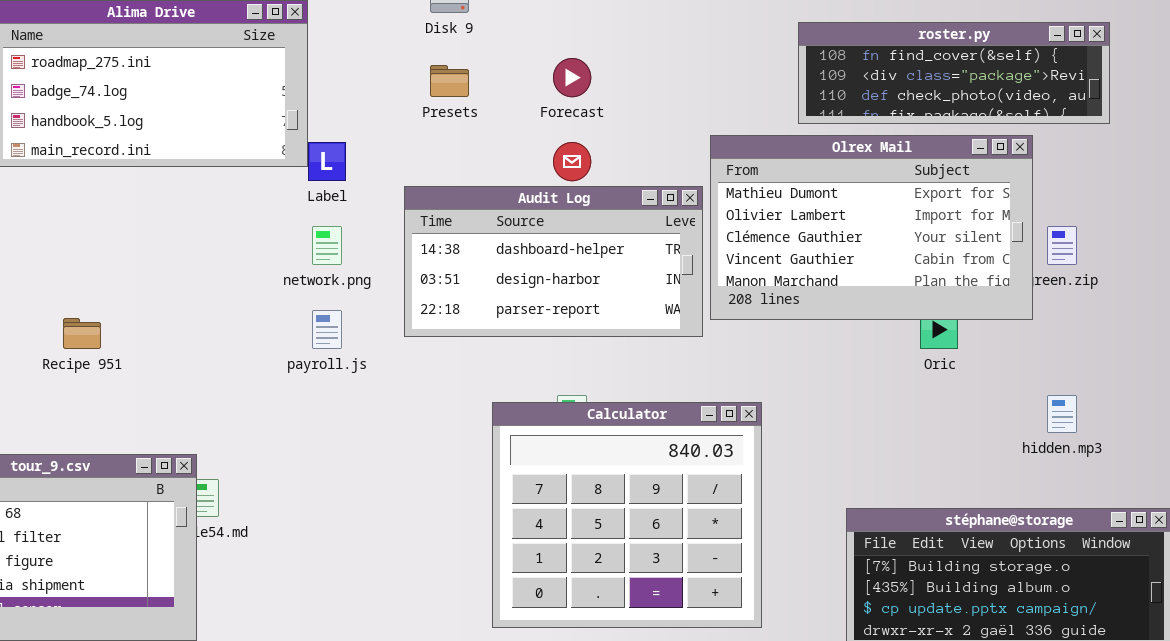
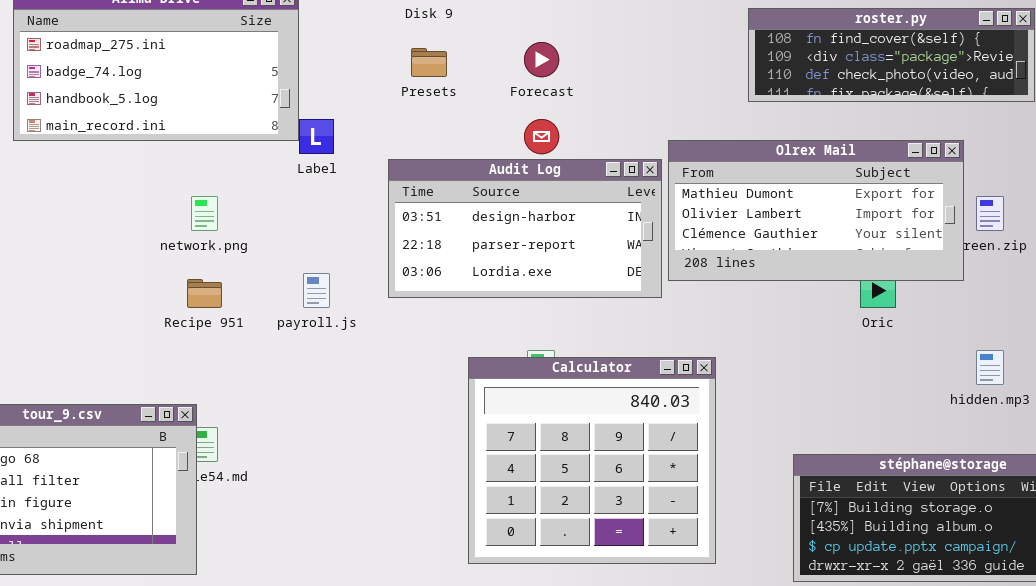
Olrex Mail: [710,135,1033,320] -> [668,140,964,281], resized
Audit Log: [404,186,703,337] -> [388,159,662,298], scrolled down 1 row
network.png: [312,226,342,265] -> [191,196,218,231], moved
Recipe 951: [63,318,101,349] -> [187,279,222,308], moved

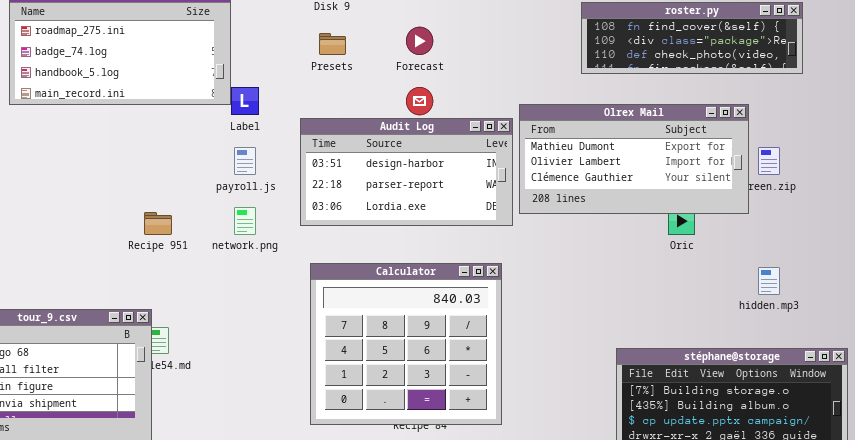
network.png: [191,196,218,231] -> [234,207,256,235], moved
payroll.js: [303,273,330,308] -> [234,147,256,175], moved
Calculator: [468,357,716,564] -> [310,263,502,425], moved

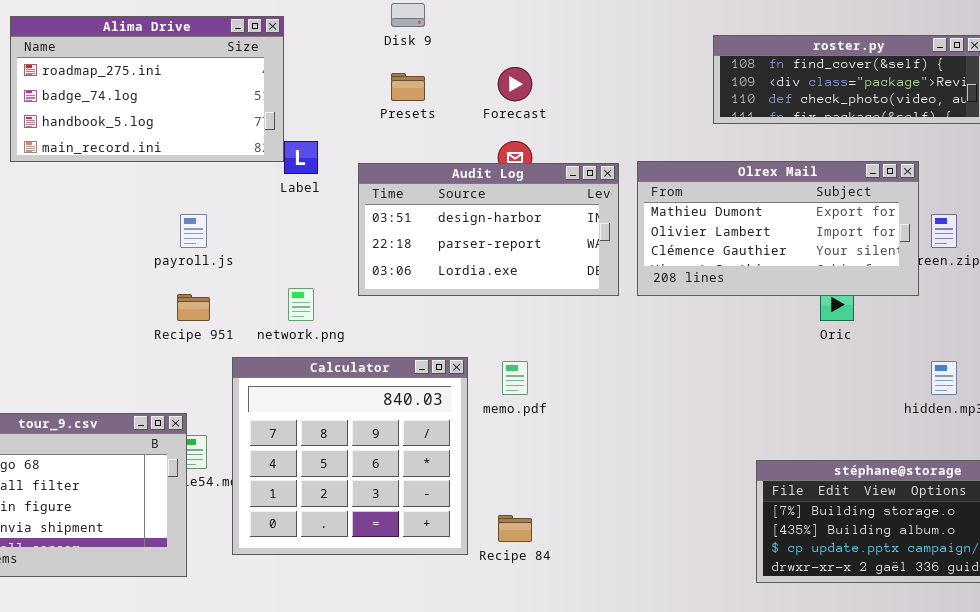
Audit Log: [300,118,513,226] -> [358,163,619,296], moved
payroll.js: [234,147,256,175] -> [180,214,207,248], moved
Calculator: [310,263,502,425] -> [232,357,468,555], moved

